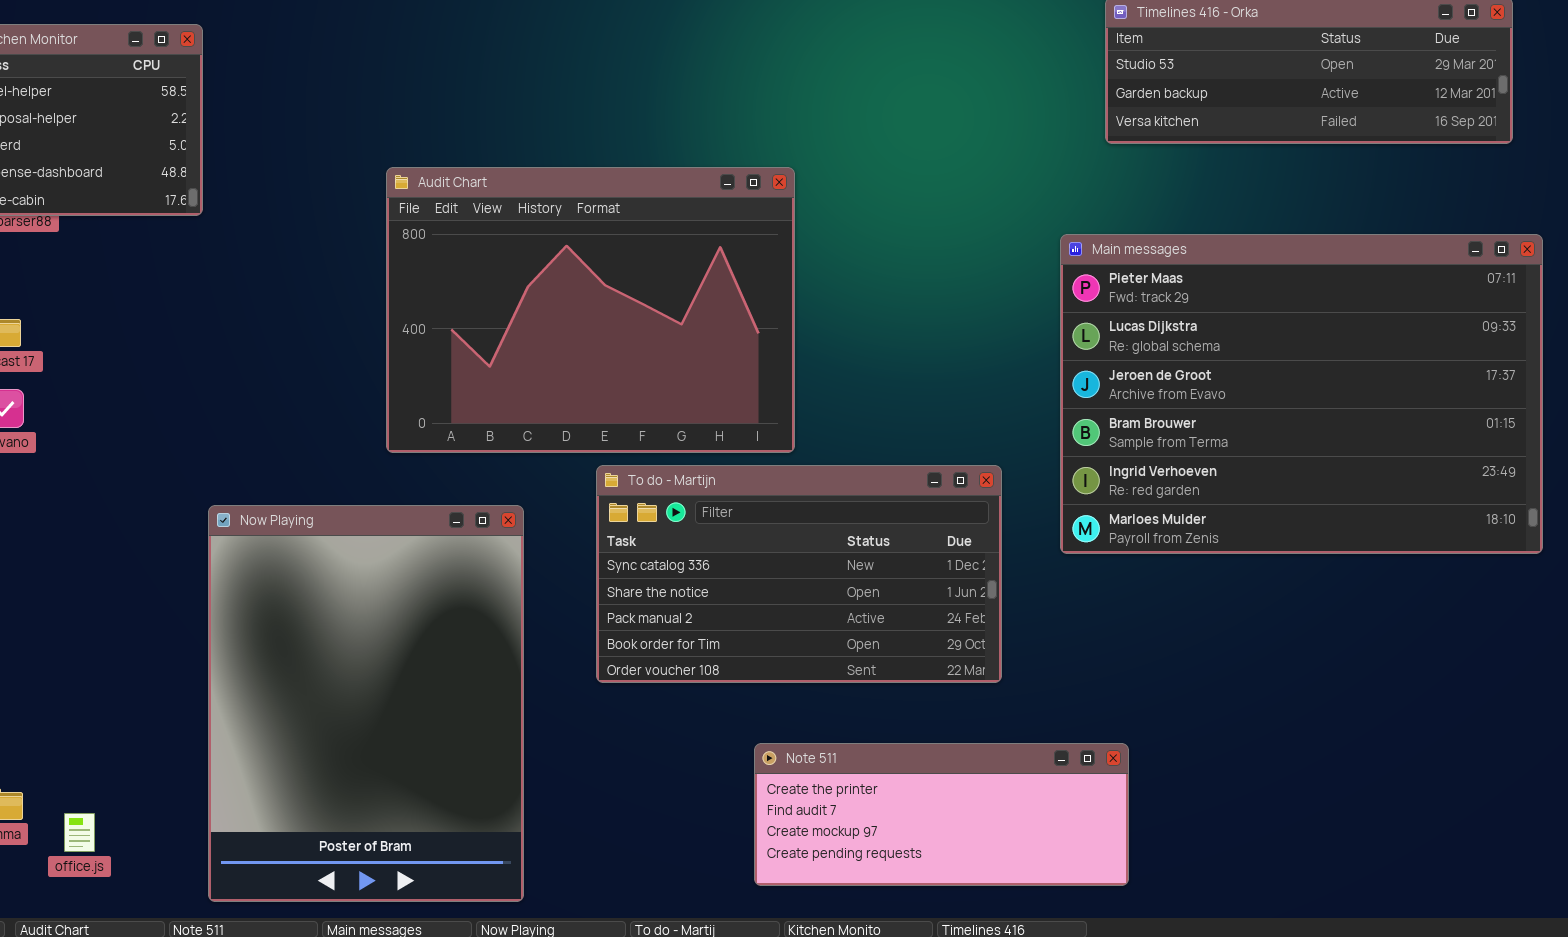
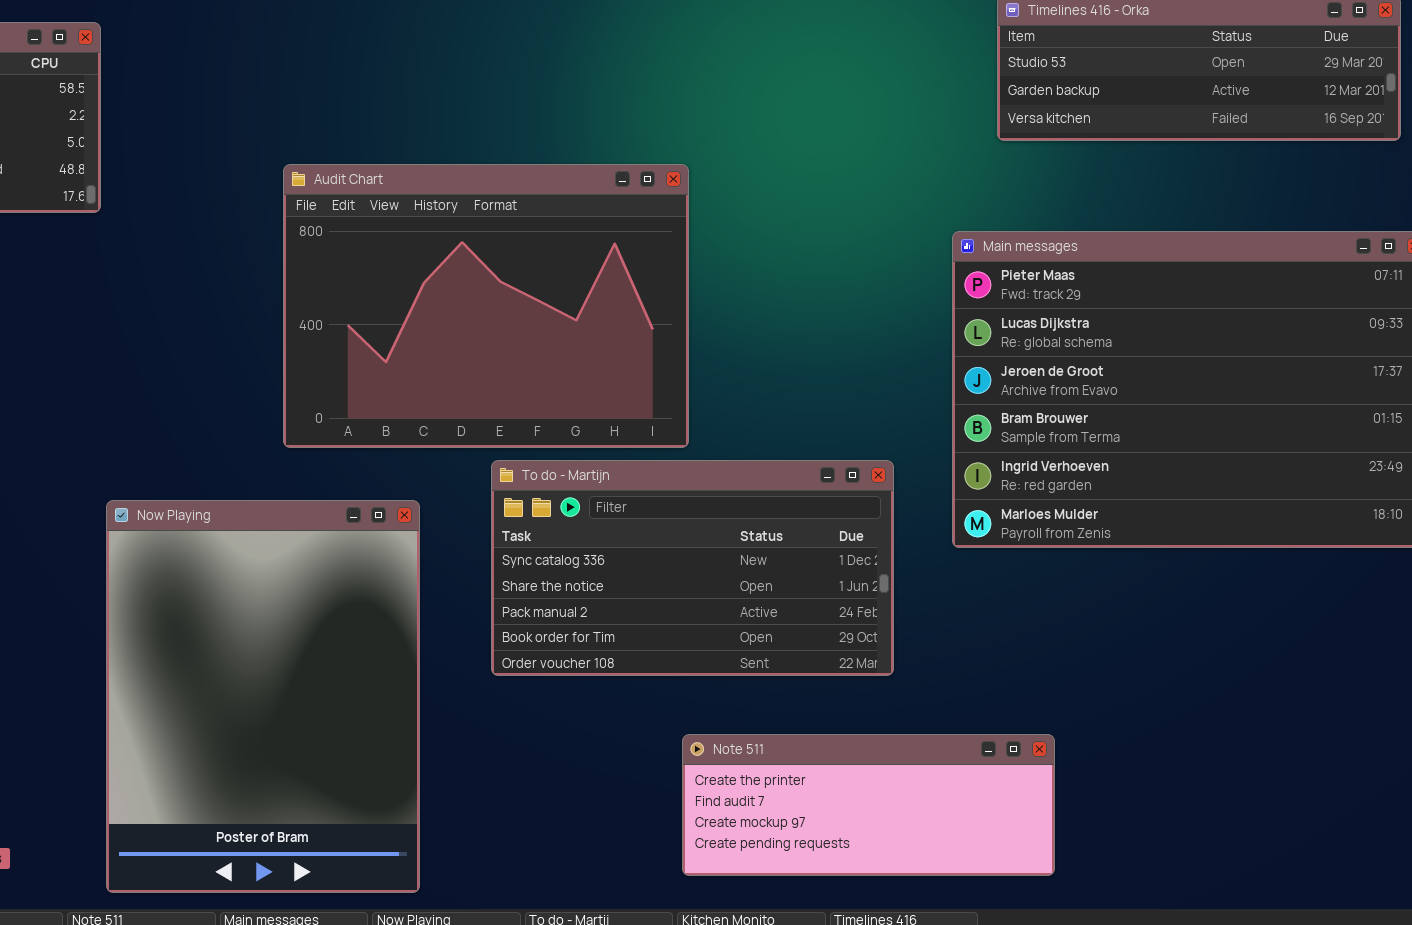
Note 511: [754,743,1129,886] -> [682,734,1055,876], moved

